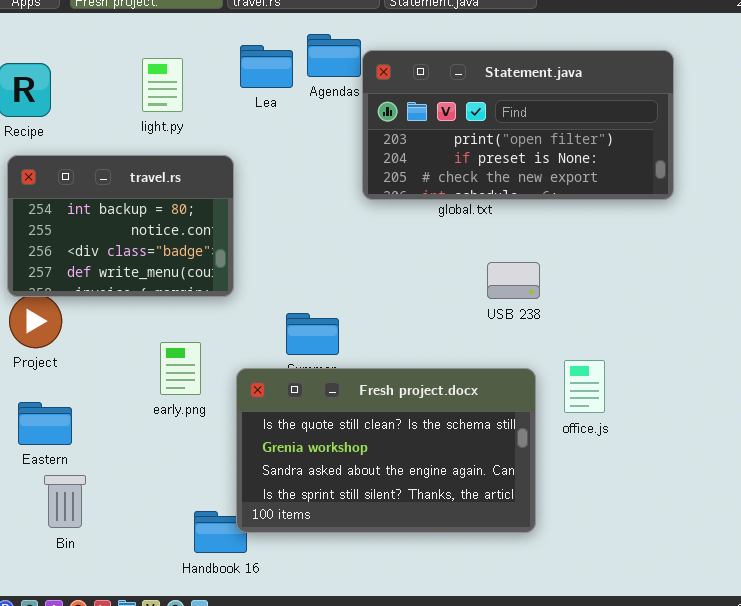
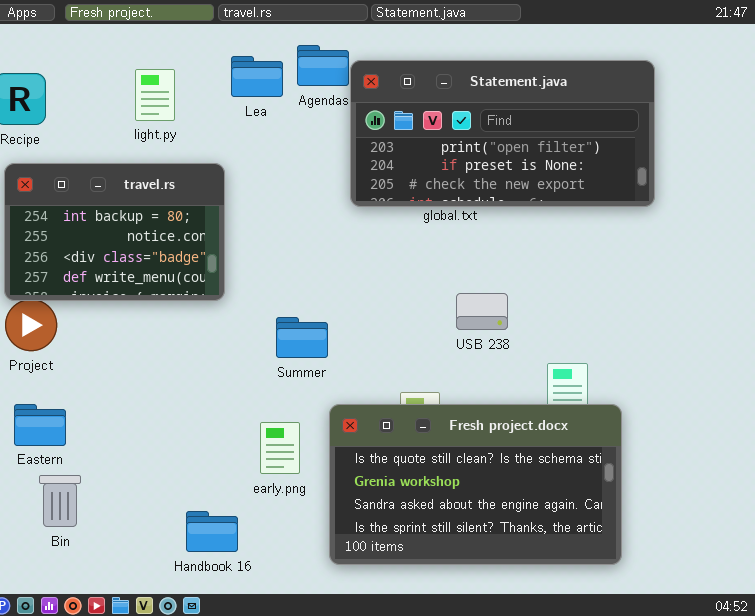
USB 238: [487,262,540,299] -> [456,293,508,330], moved
early.png: [160,342,201,395] -> [260,422,300,474], moved
Fresh project.docx: [236,368,536,533] -> [329,404,622,565], moved

